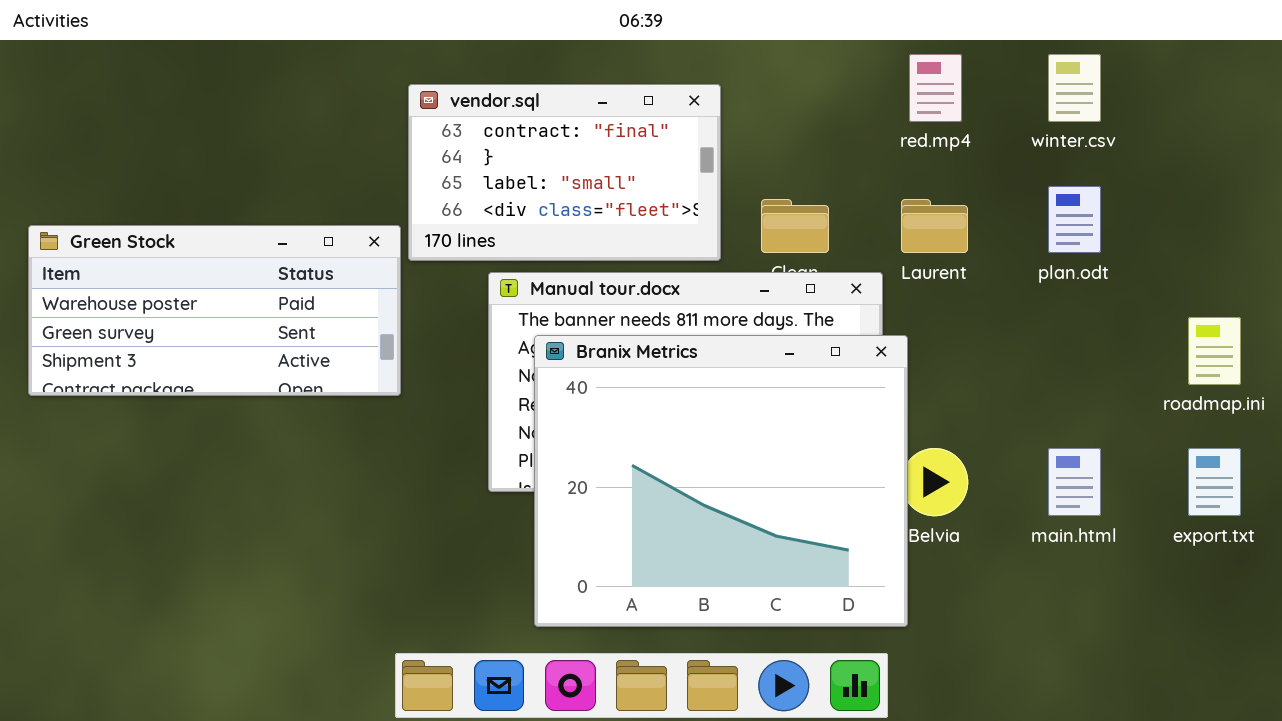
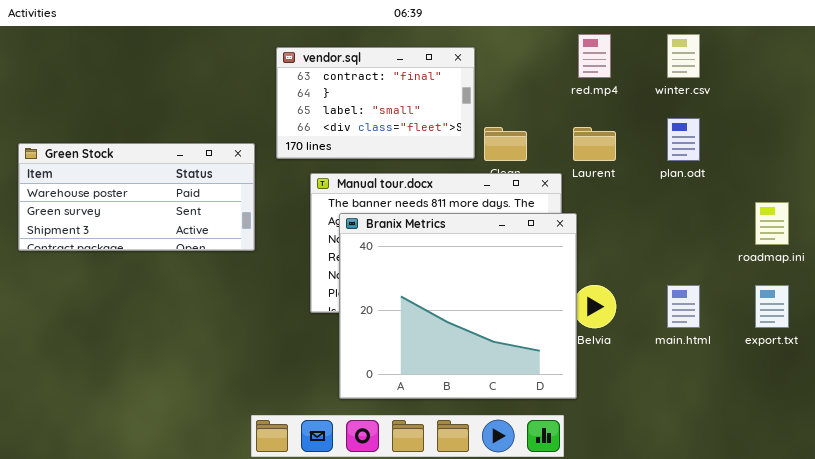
vendor.sql: [408,84,721,261] -> [276,47,475,159], moved

